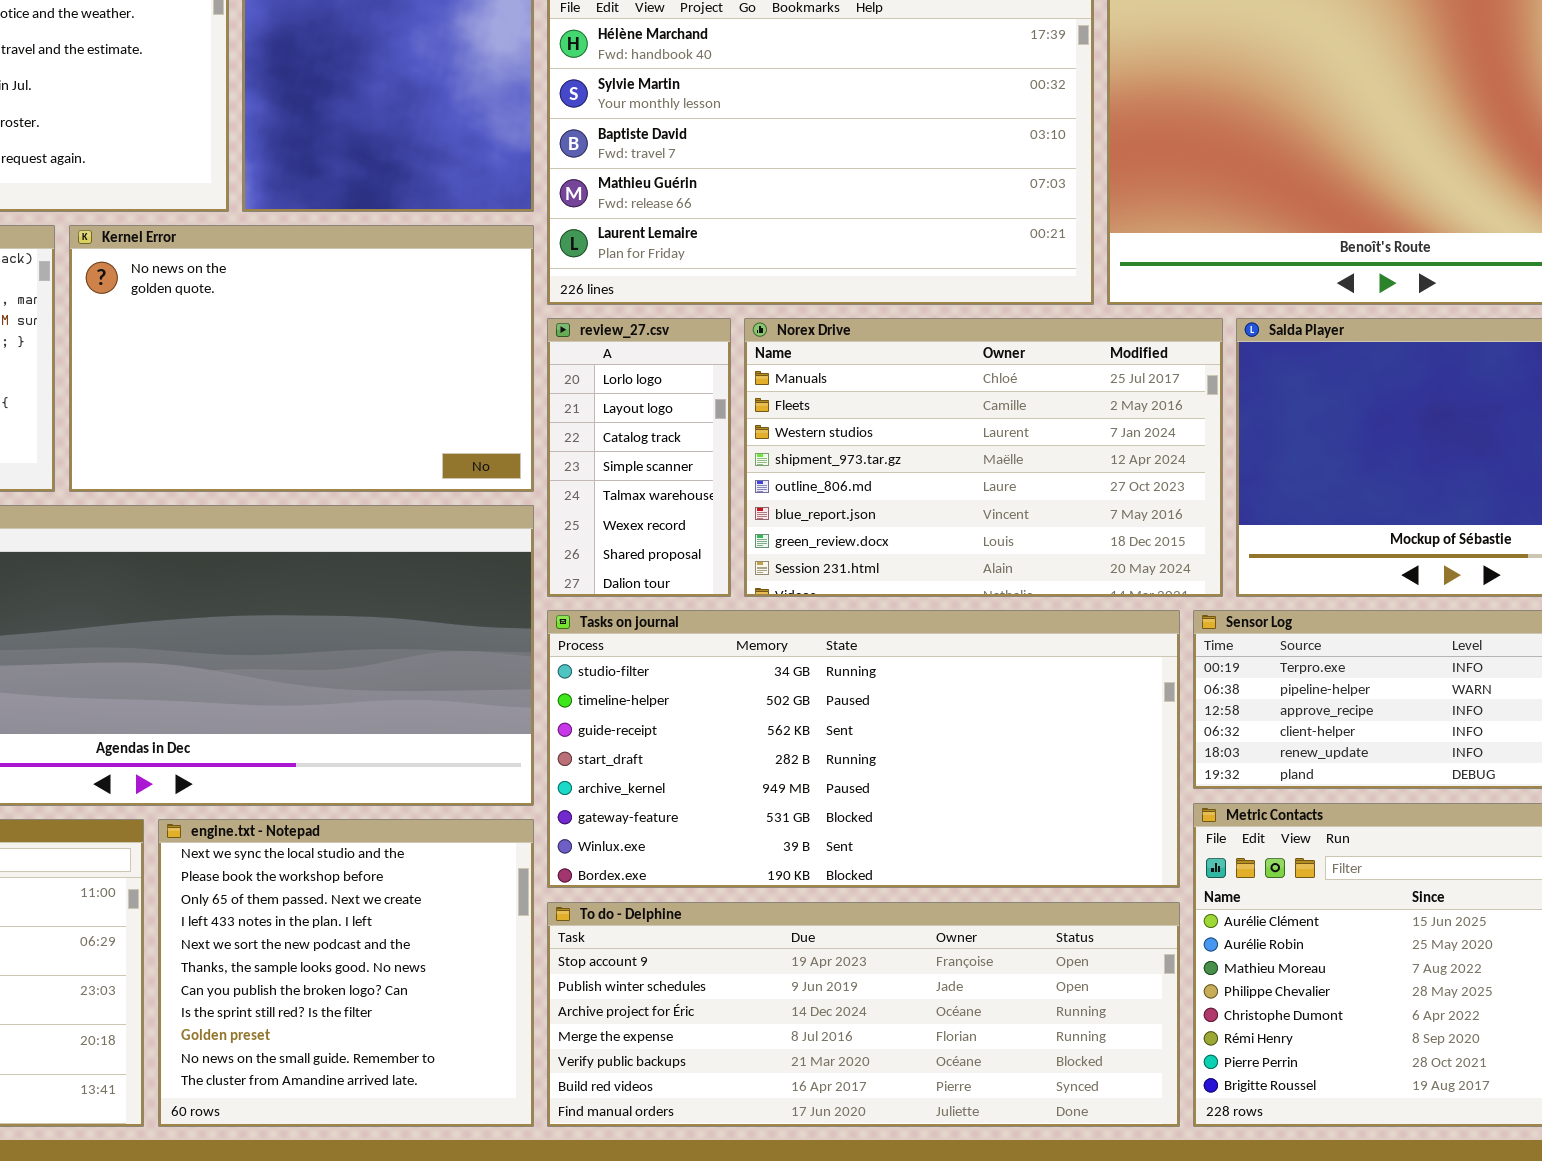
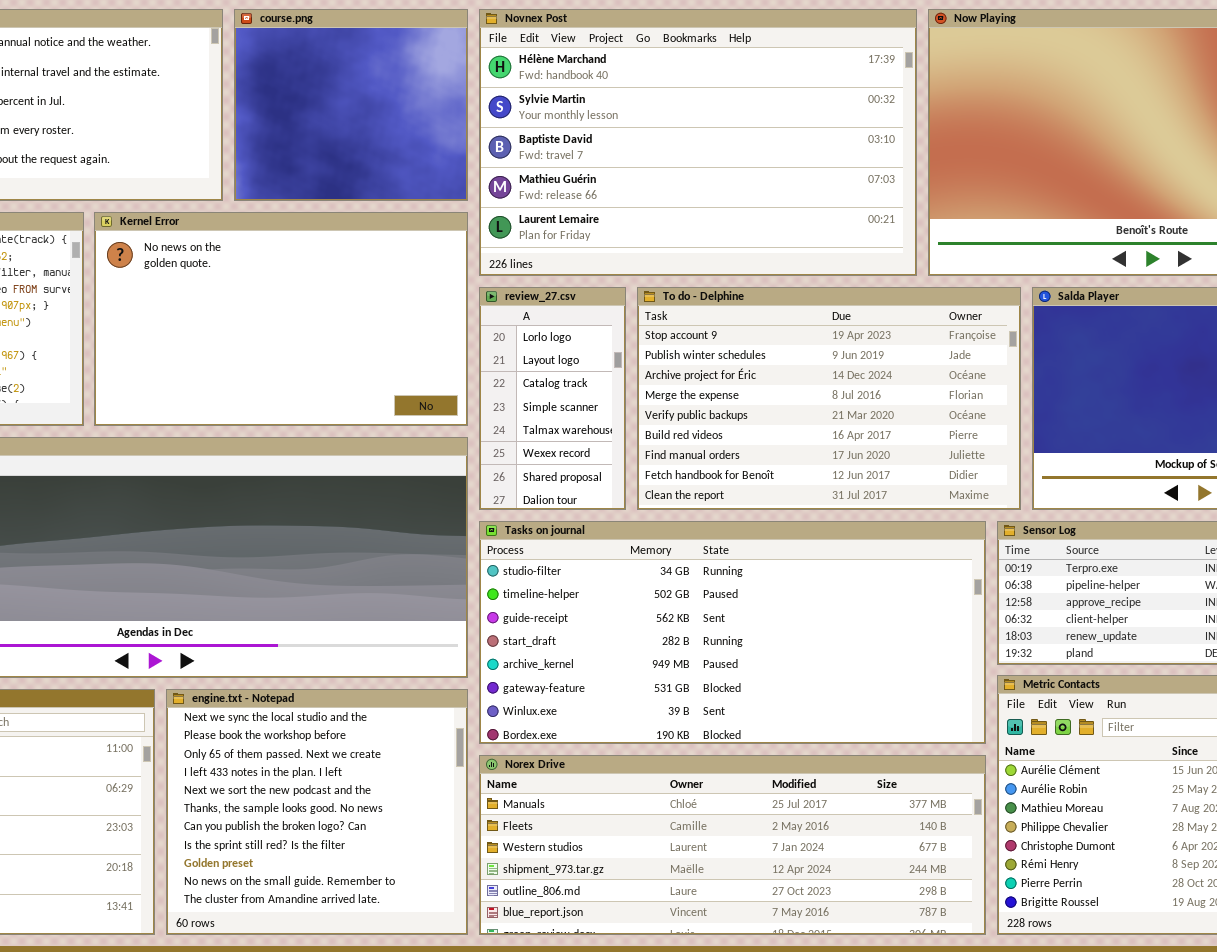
Norex Drive: [744,318,1223,597] -> [479,755,986,935], moved, resized
To do - Delphine: [547,902,1180,1127] -> [637,287,1021,510], moved, resized

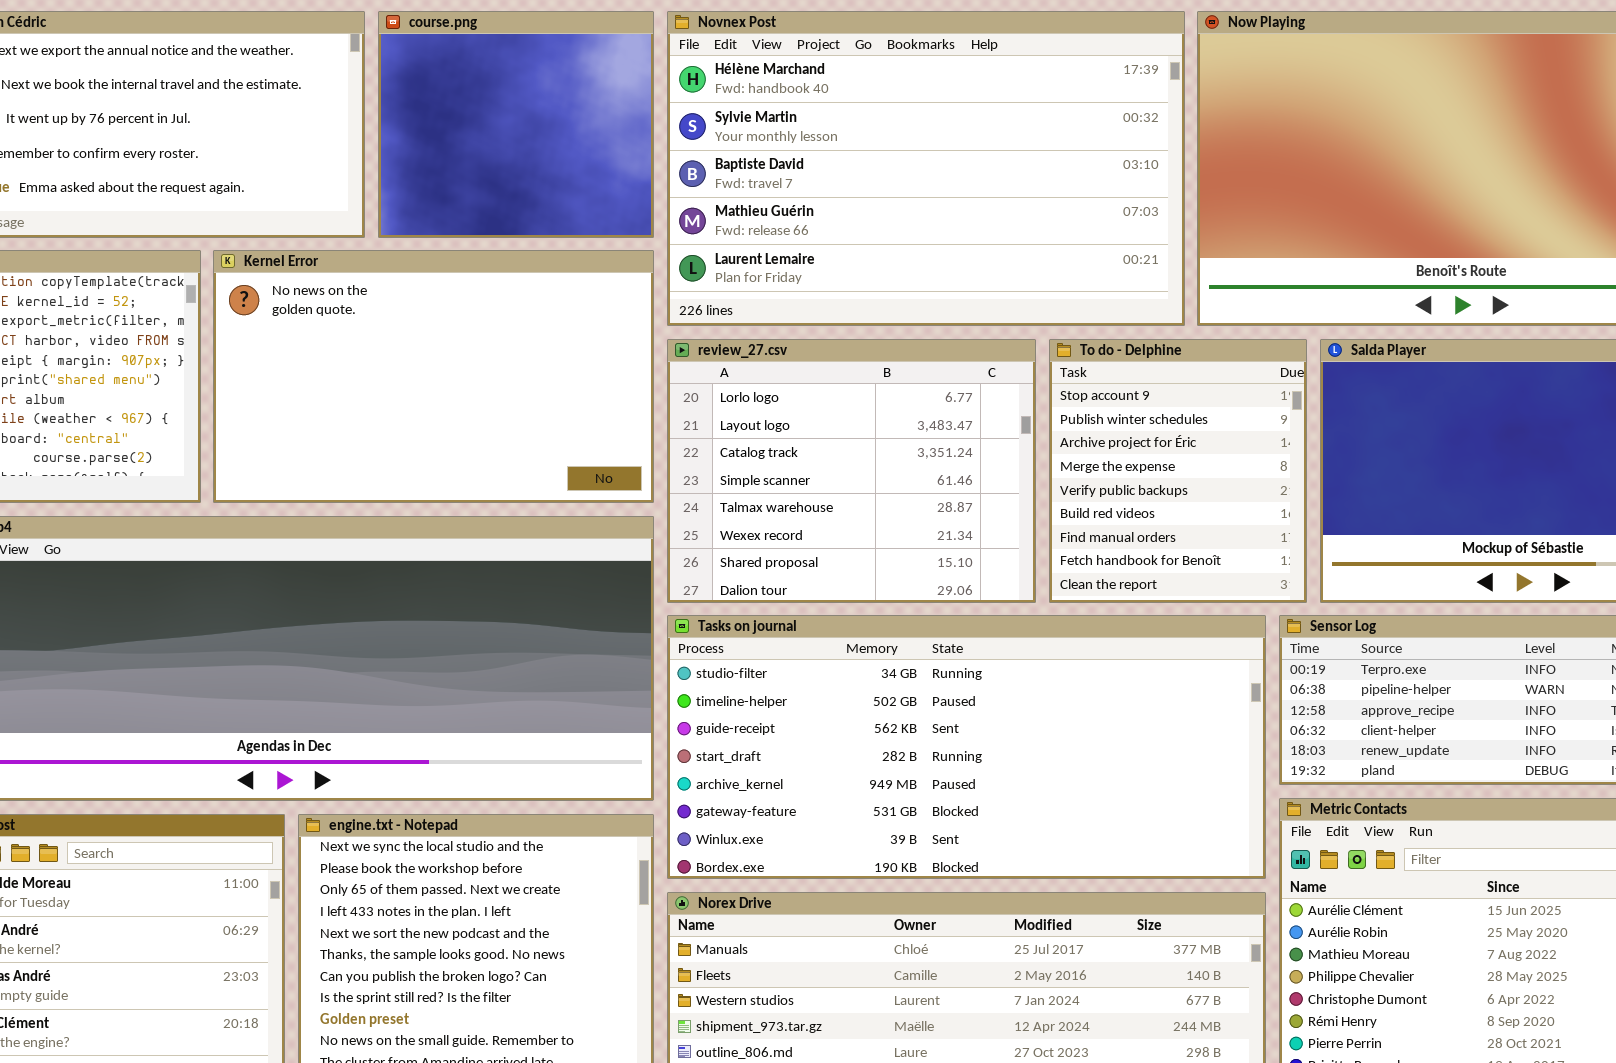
review_27.csv: [479,287,626,510] -> [667,339,1036,603], resized
To do - Delphine: [637,287,1021,510] -> [1049,339,1307,603], resized

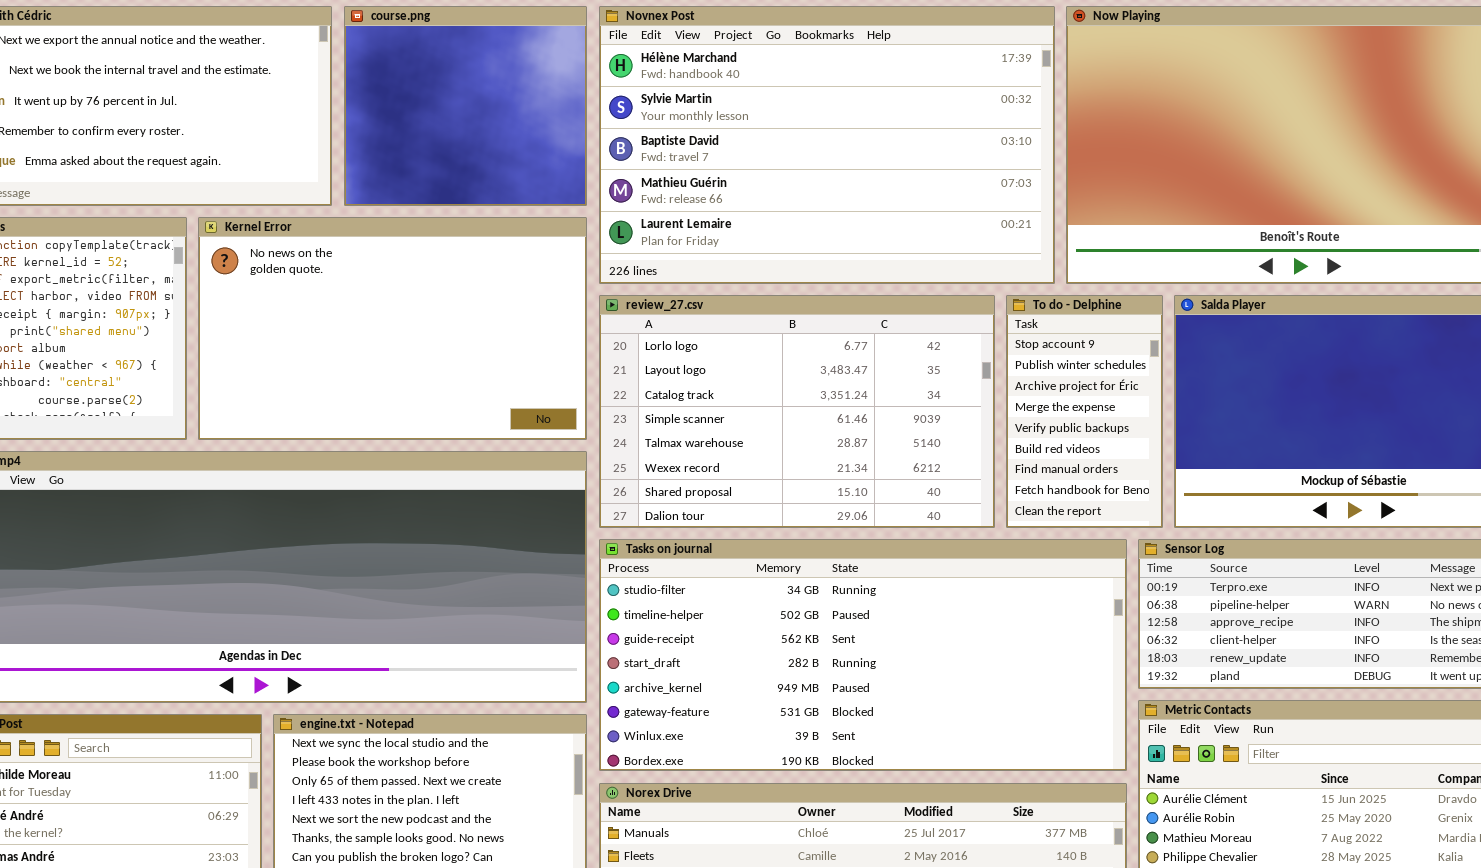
review_27.csv: [667,339,1036,603] -> [599,295,995,528], resized
To do - Delphine: [1049,339,1307,603] -> [1006,295,1163,528], resized

